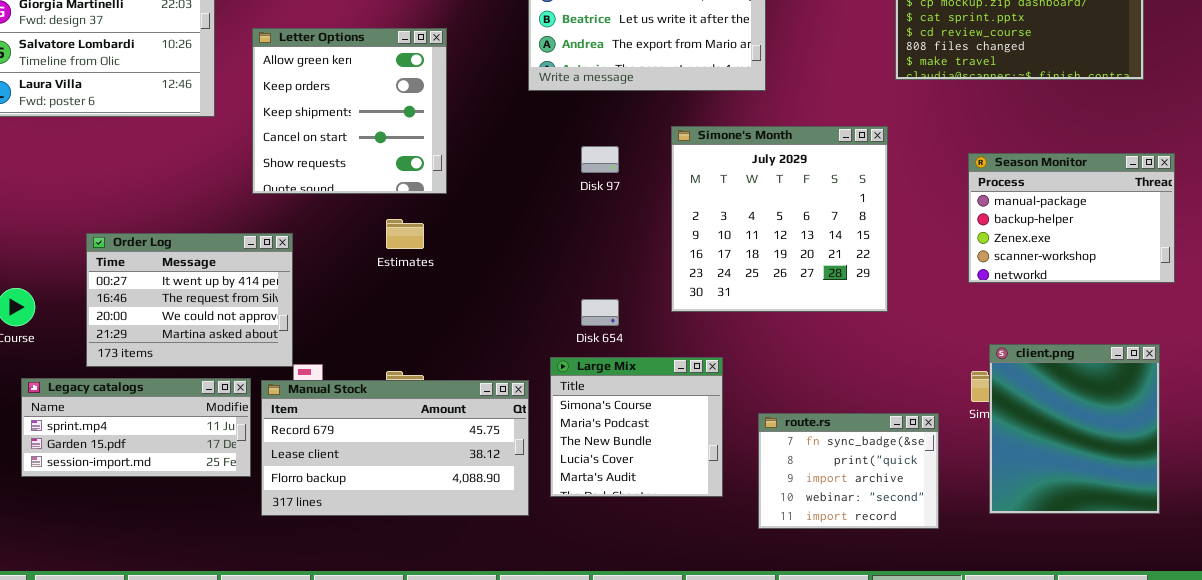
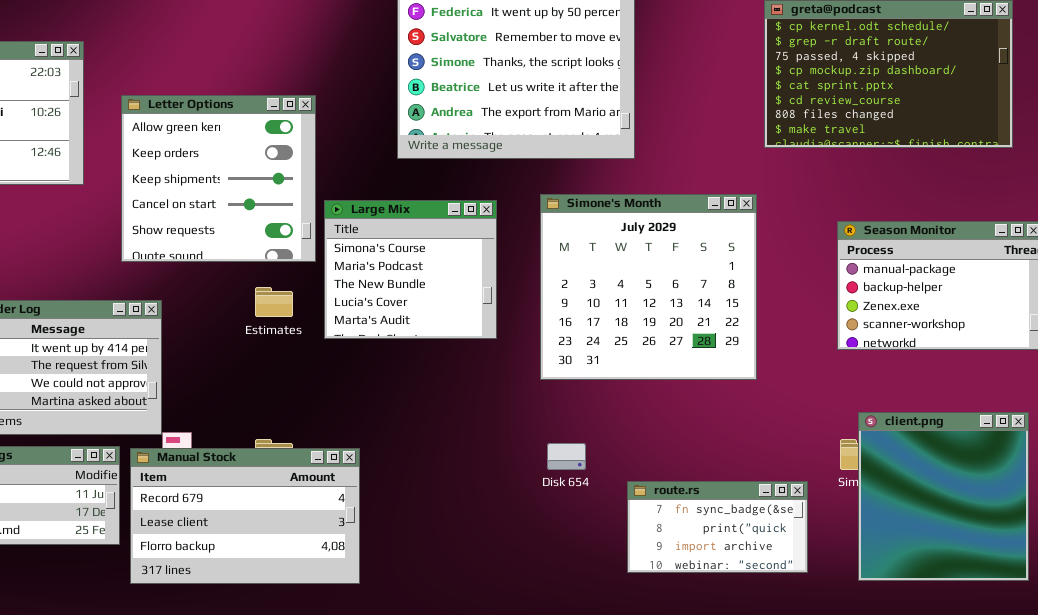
Disk 654: [581,299,619,326] -> [547,443,586,470], moved
Large Mix: [550,357,723,497] -> [324,200,497,339], moved
Manual Stock: [261,380,529,516] -> [130,448,360,584], resized
route.rs: [758,413,939,529] -> [627,481,808,573], resized

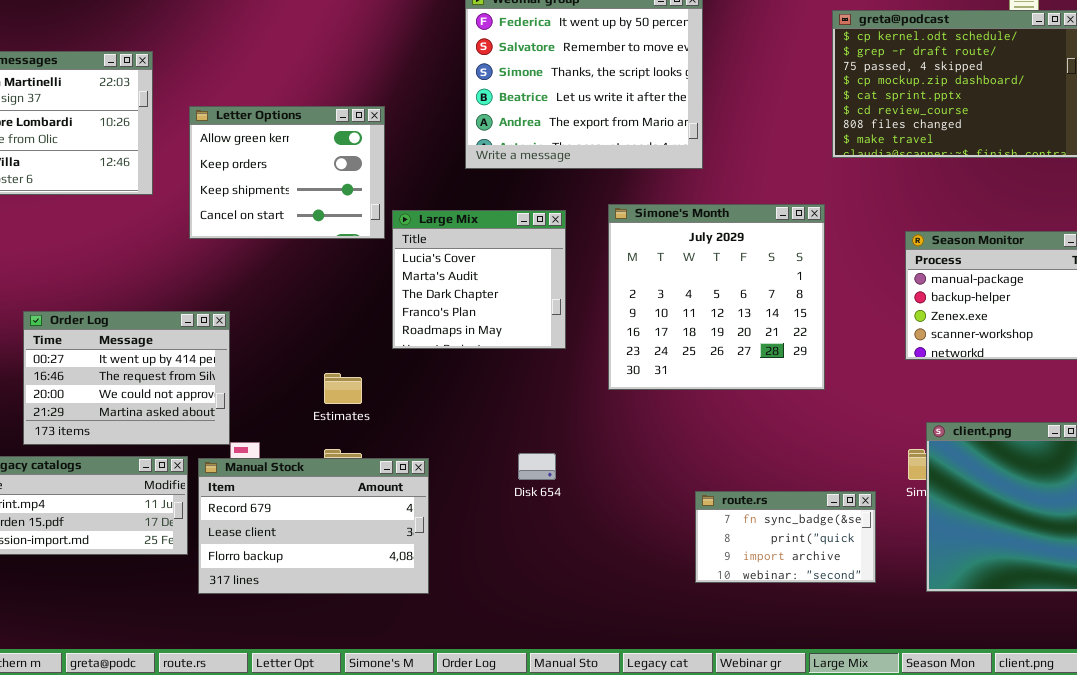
Letter Options: [121,95,316,262] -> [189,106,385,239], resized
Large Mix: [324,200,497,339] -> [392,210,566,349], scrolled down 3 rows
Estimates: [255,287,293,317] -> [324,373,362,404], moved
Disk 654: [547,443,586,470] -> [518,453,556,480], moved

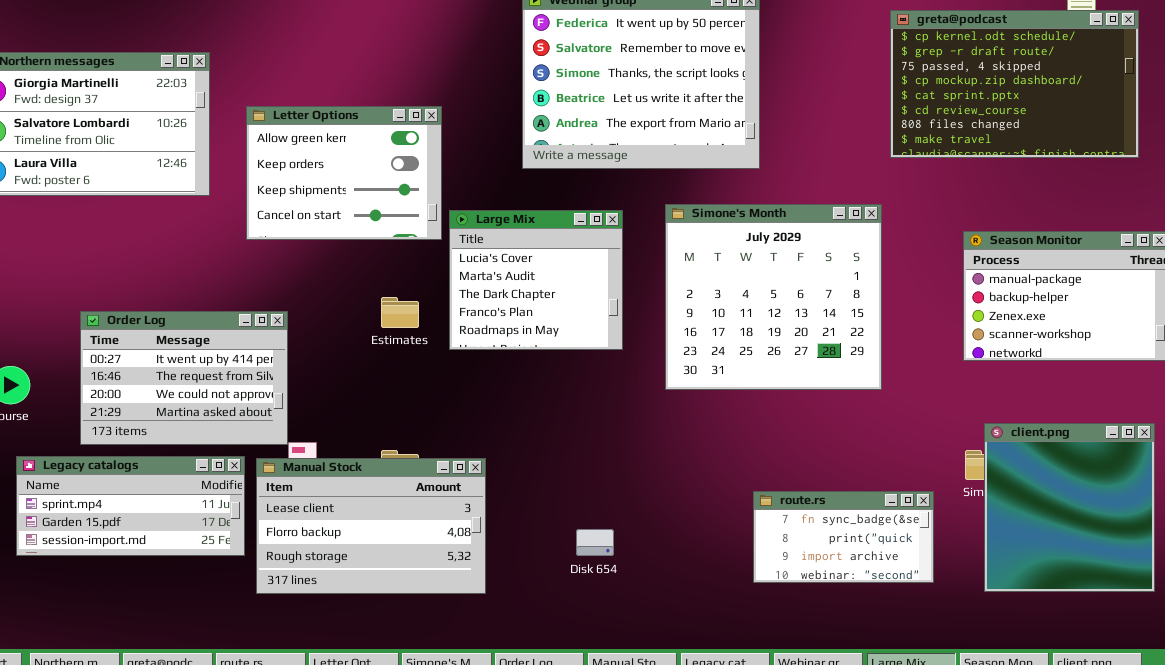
Estimates: [324,373,362,404] -> [381,297,419,328], moved
Disk 654: [518,453,556,480] -> [576,529,614,556], moved
Manual Stock: [198,458,429,594] -> [256,458,486,594], scrolled down 1 row

